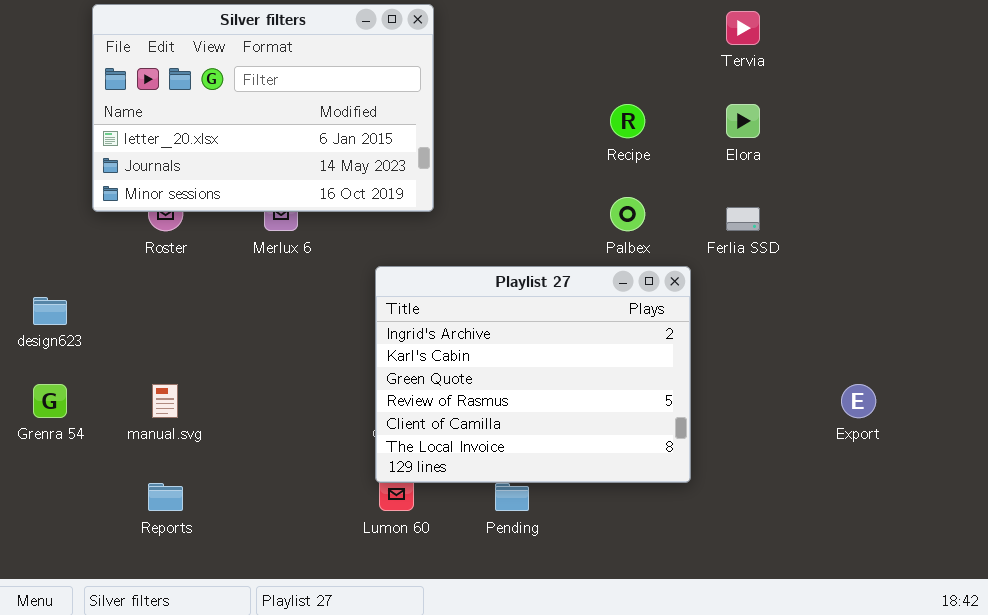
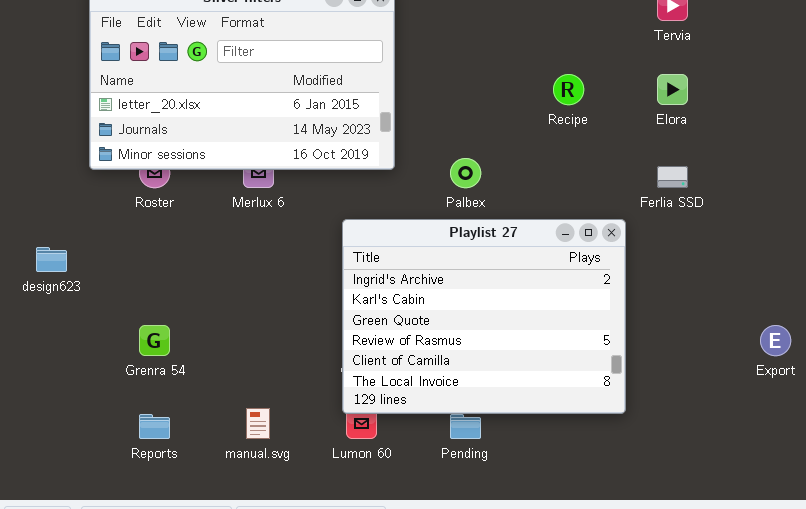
Palbex: [610,197,645,231] -> [450,158,481,188], moved
Grenra 54: [33,384,67,418] -> [139,325,170,356], moved
manual.svg: [152,384,178,418] -> [246,408,270,439], moved

